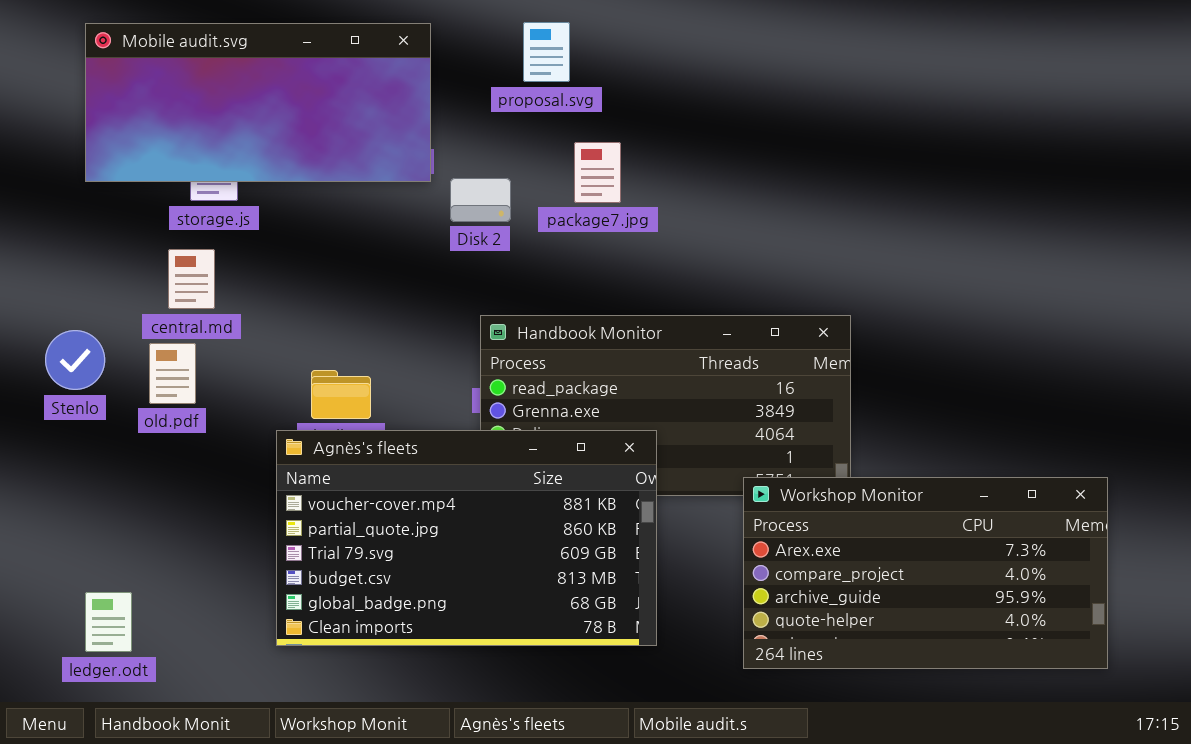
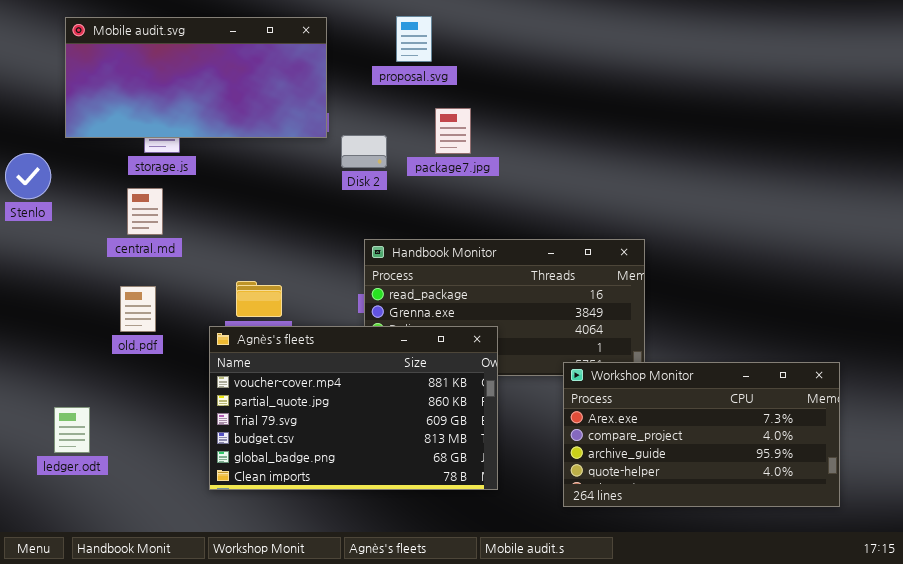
Stenlo: [45,330,105,390] -> [5,153,51,199], moved
old.pdf: [149,343,196,404] -> [120,286,156,332], moved
ledger.odt: [85,592,132,652] -> [54,407,90,453], moved

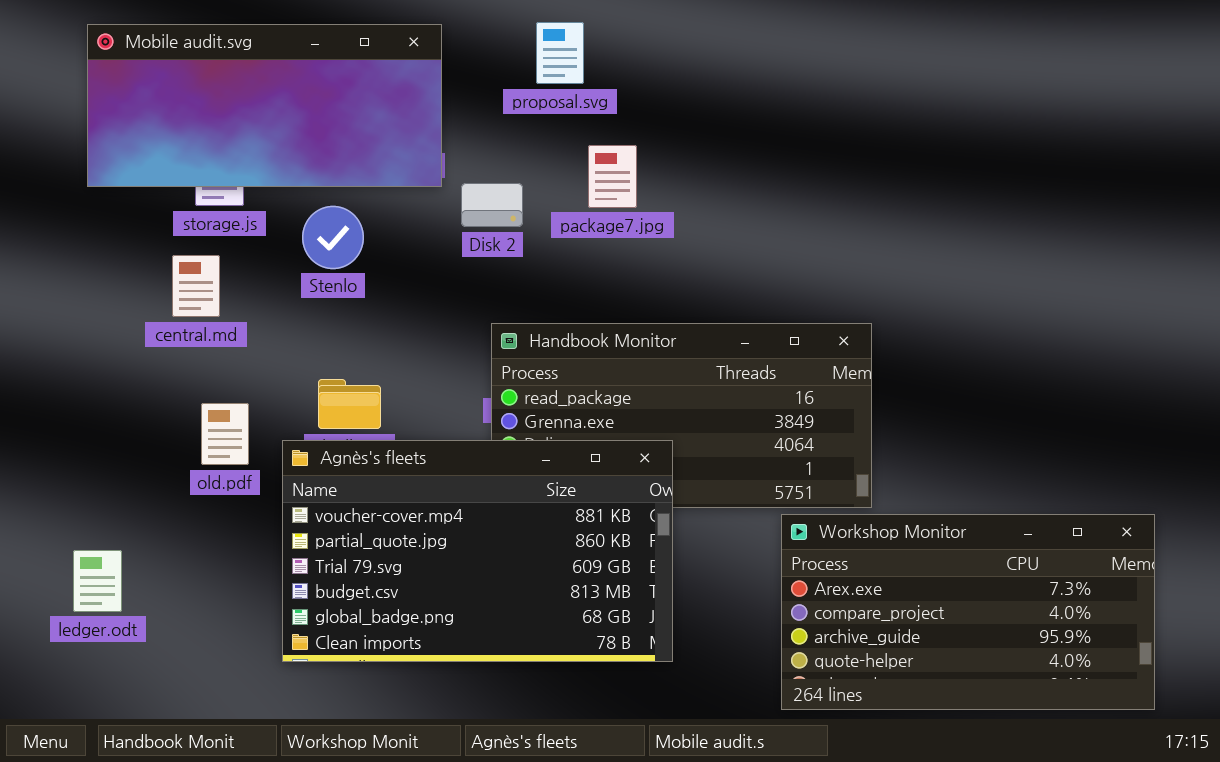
Stenlo: [5,153,51,199] -> [302,206,364,269], moved
old.pdf: [120,286,156,332] -> [201,403,249,465], moved
Workshop Monitor: [563,362,840,507] -> [781,514,1155,710], moved

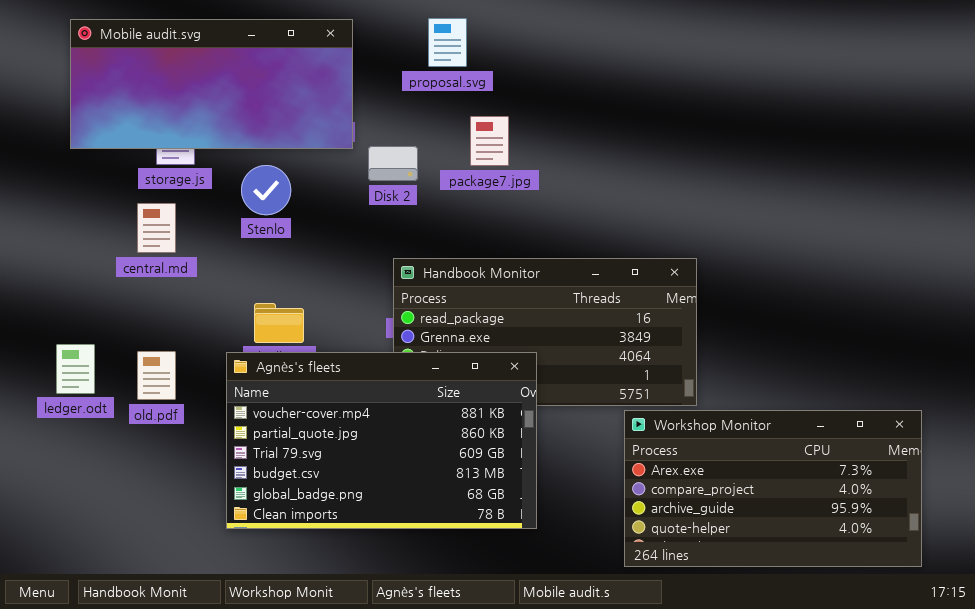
old.pdf: [201,403,249,465] -> [137,351,176,400], moved
ledger.odt: [73,550,122,612] -> [56,344,95,394], moved

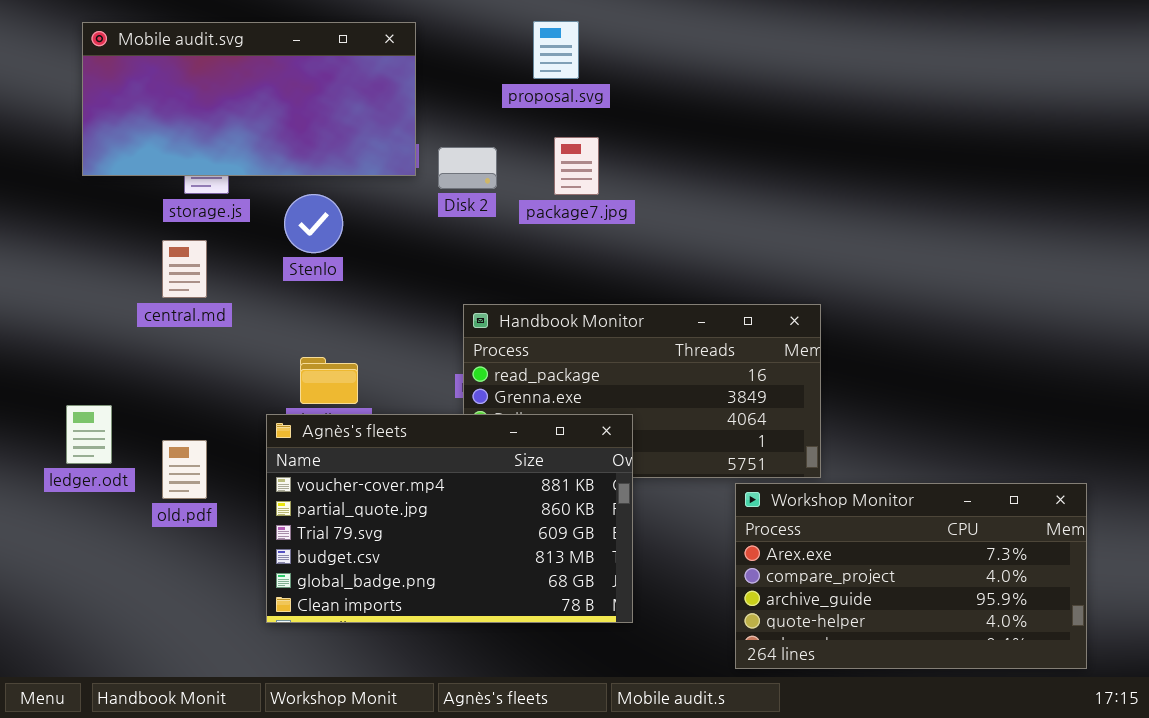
proposal.svg: [428,18,467,67] -> [533,21,579,79], moved
Disk 2: [368,146,418,181] -> [438,147,497,189], moved
old.pdf: [137,351,176,400] -> [162,440,207,499], moved

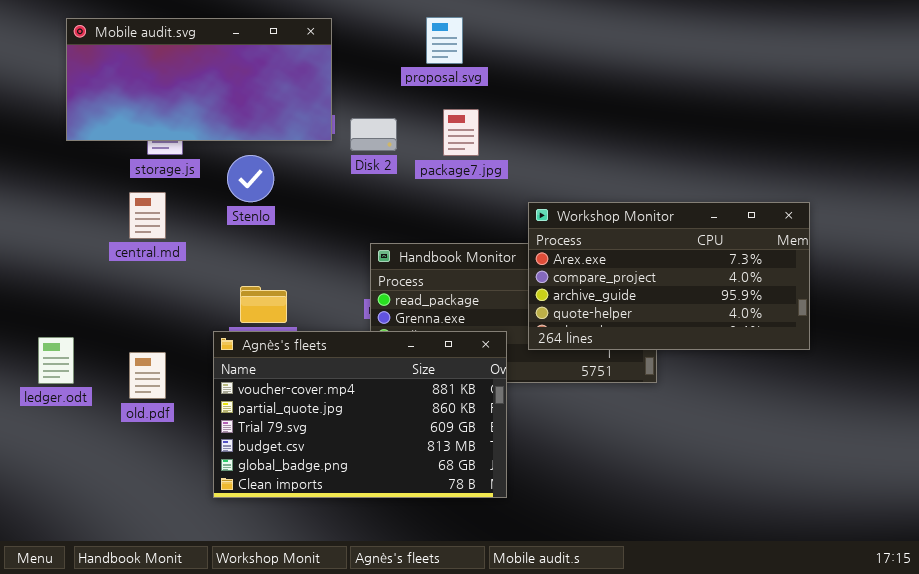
ledger.odt: [66,405,112,464] -> [38,337,74,384], moved
Workshop Monitor: [735,483,1087,669] -> [528,202,810,350], moved

